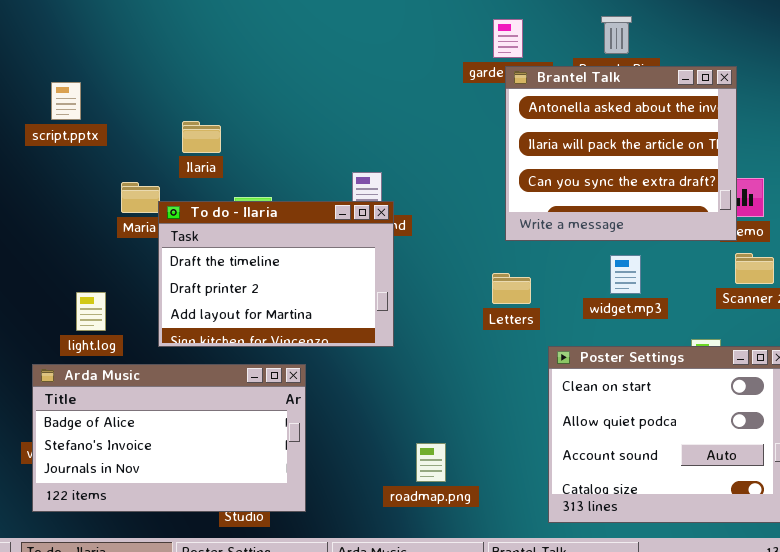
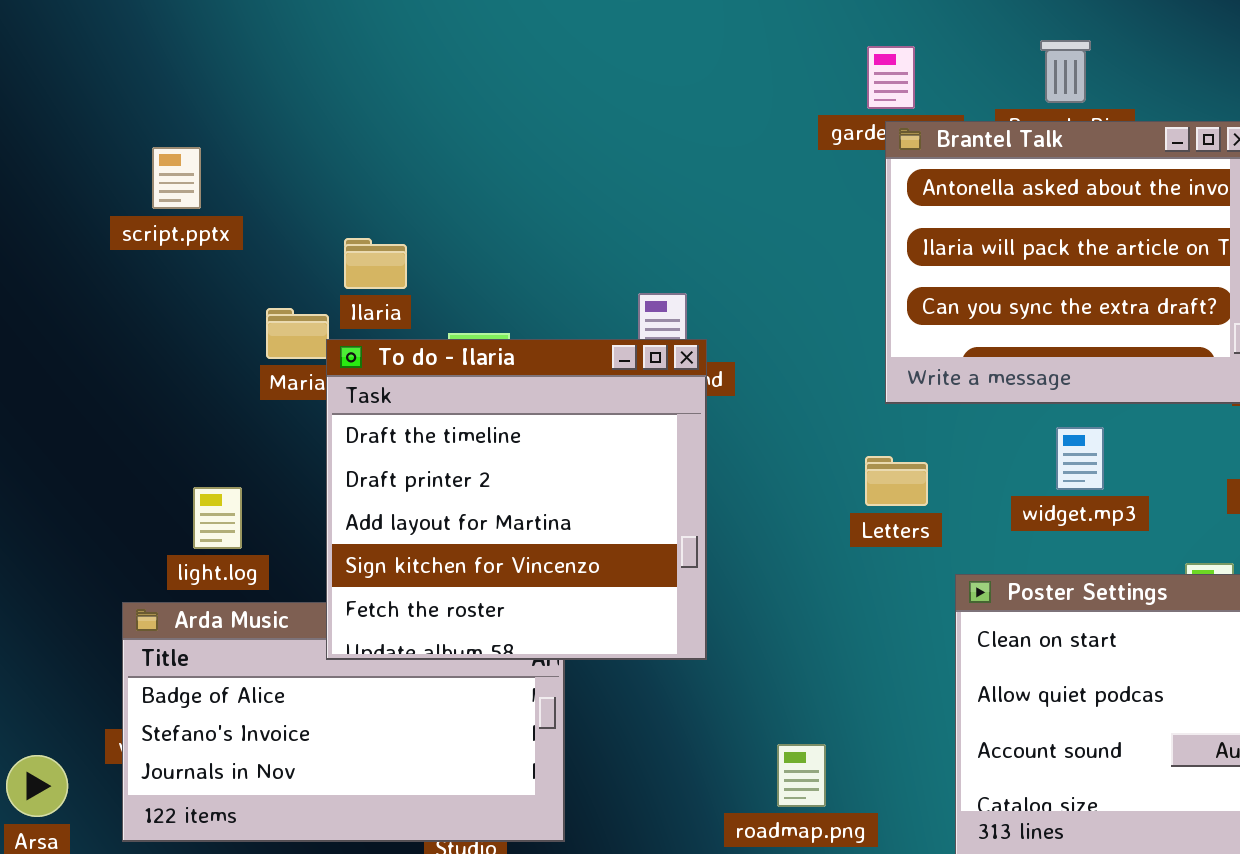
Ilaria: [182,121,221,153] -> [344,238,407,289], moved
To do - Ilaria: [158,201,394,347] -> [326,339,707,660], resized
roadmap.png: [416,443,446,482] -> [777,744,826,807], moved

